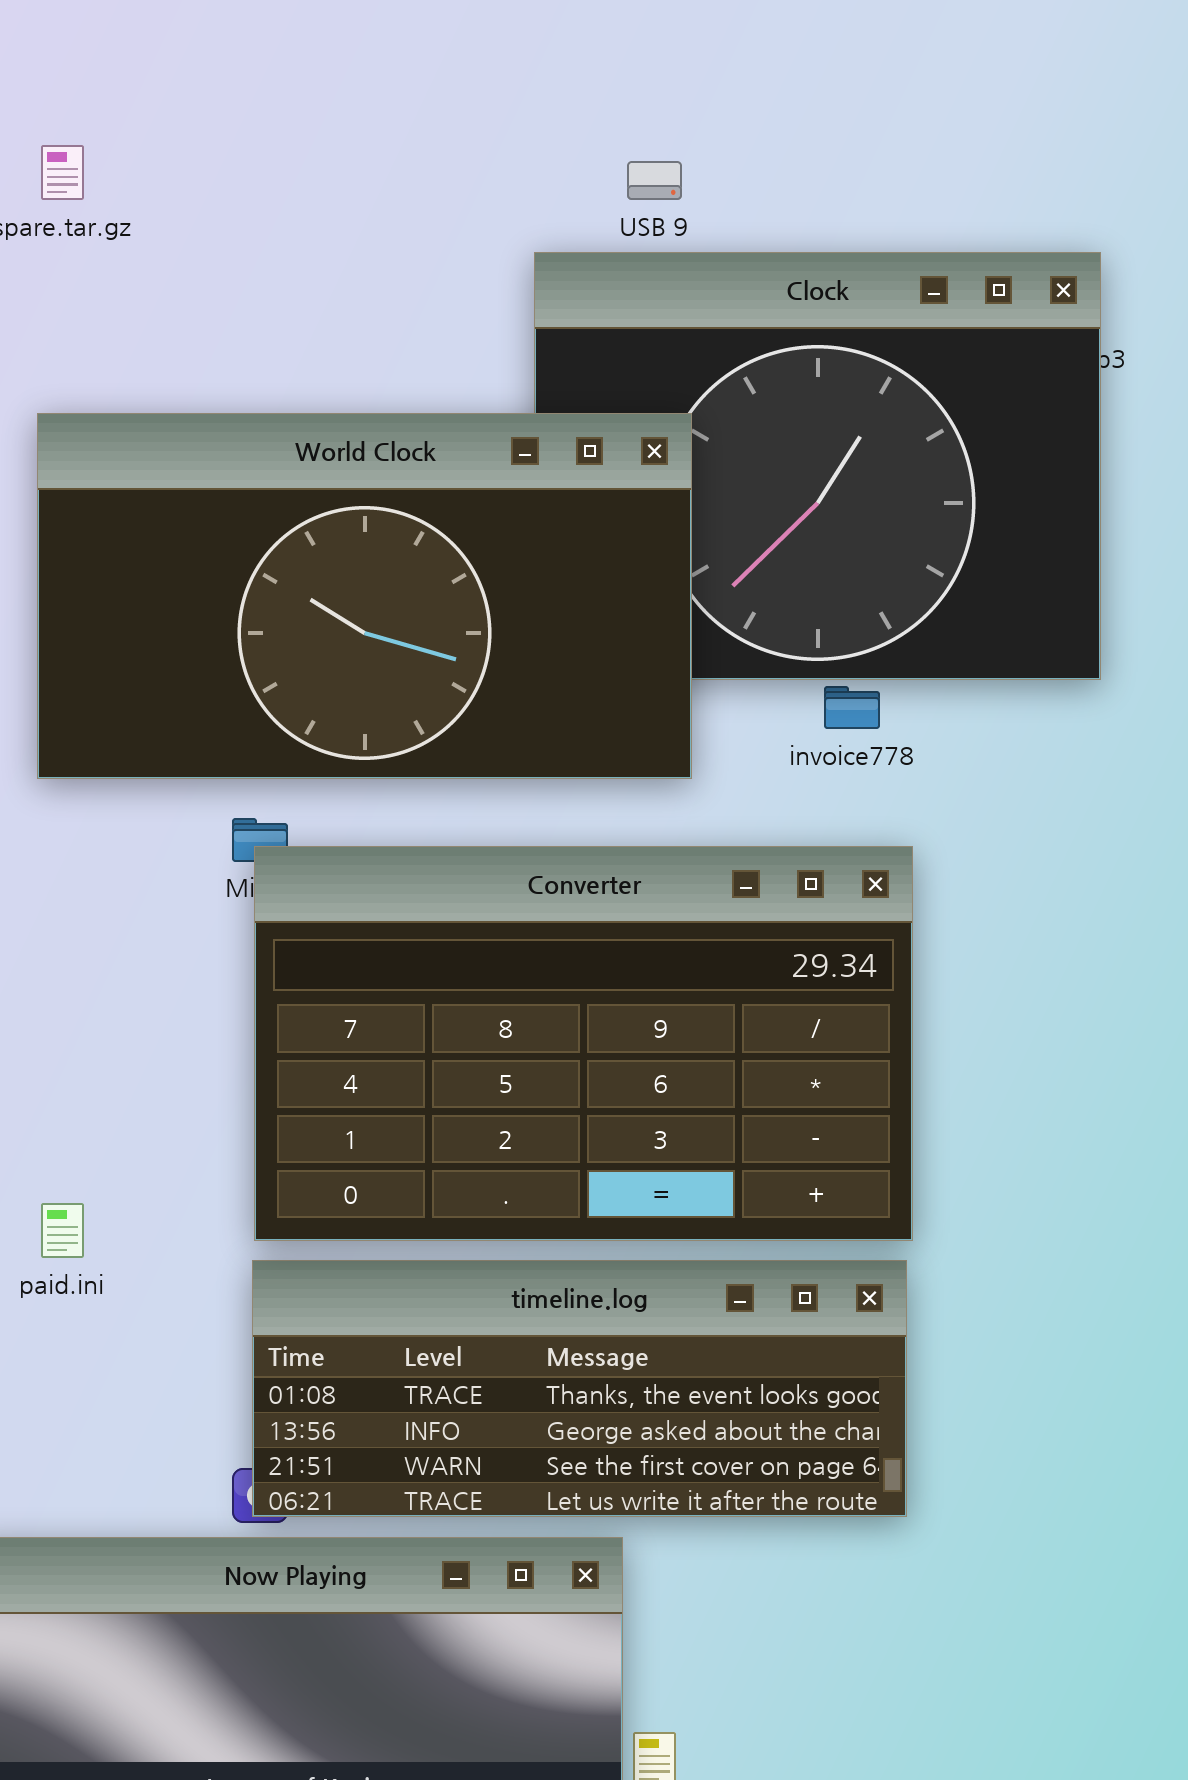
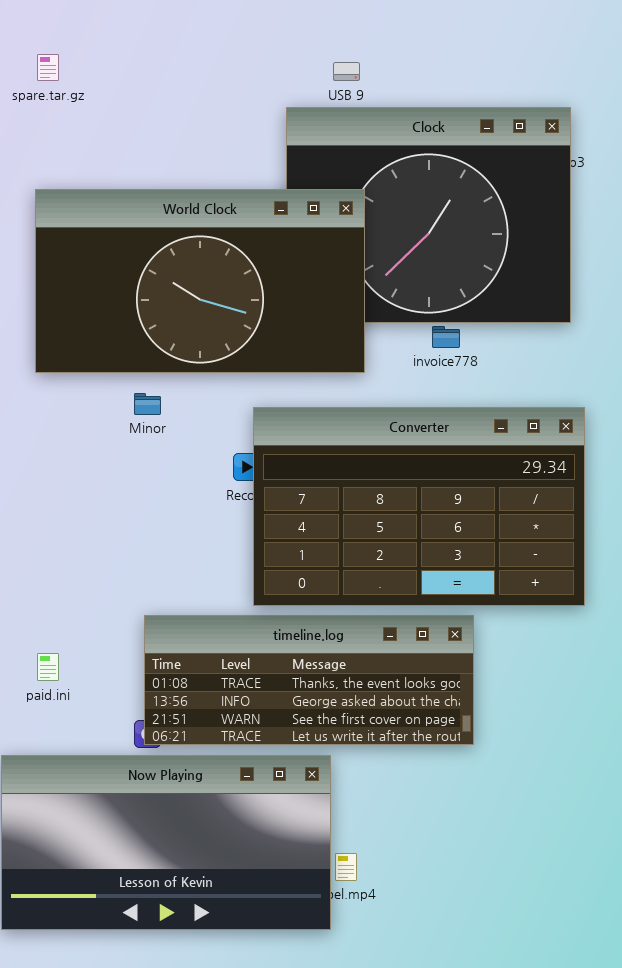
Converter: [254,846,913,1241] -> [253,407,585,606], moved
paid.ini: [41,1203,84,1258] -> [37,653,59,681], moved

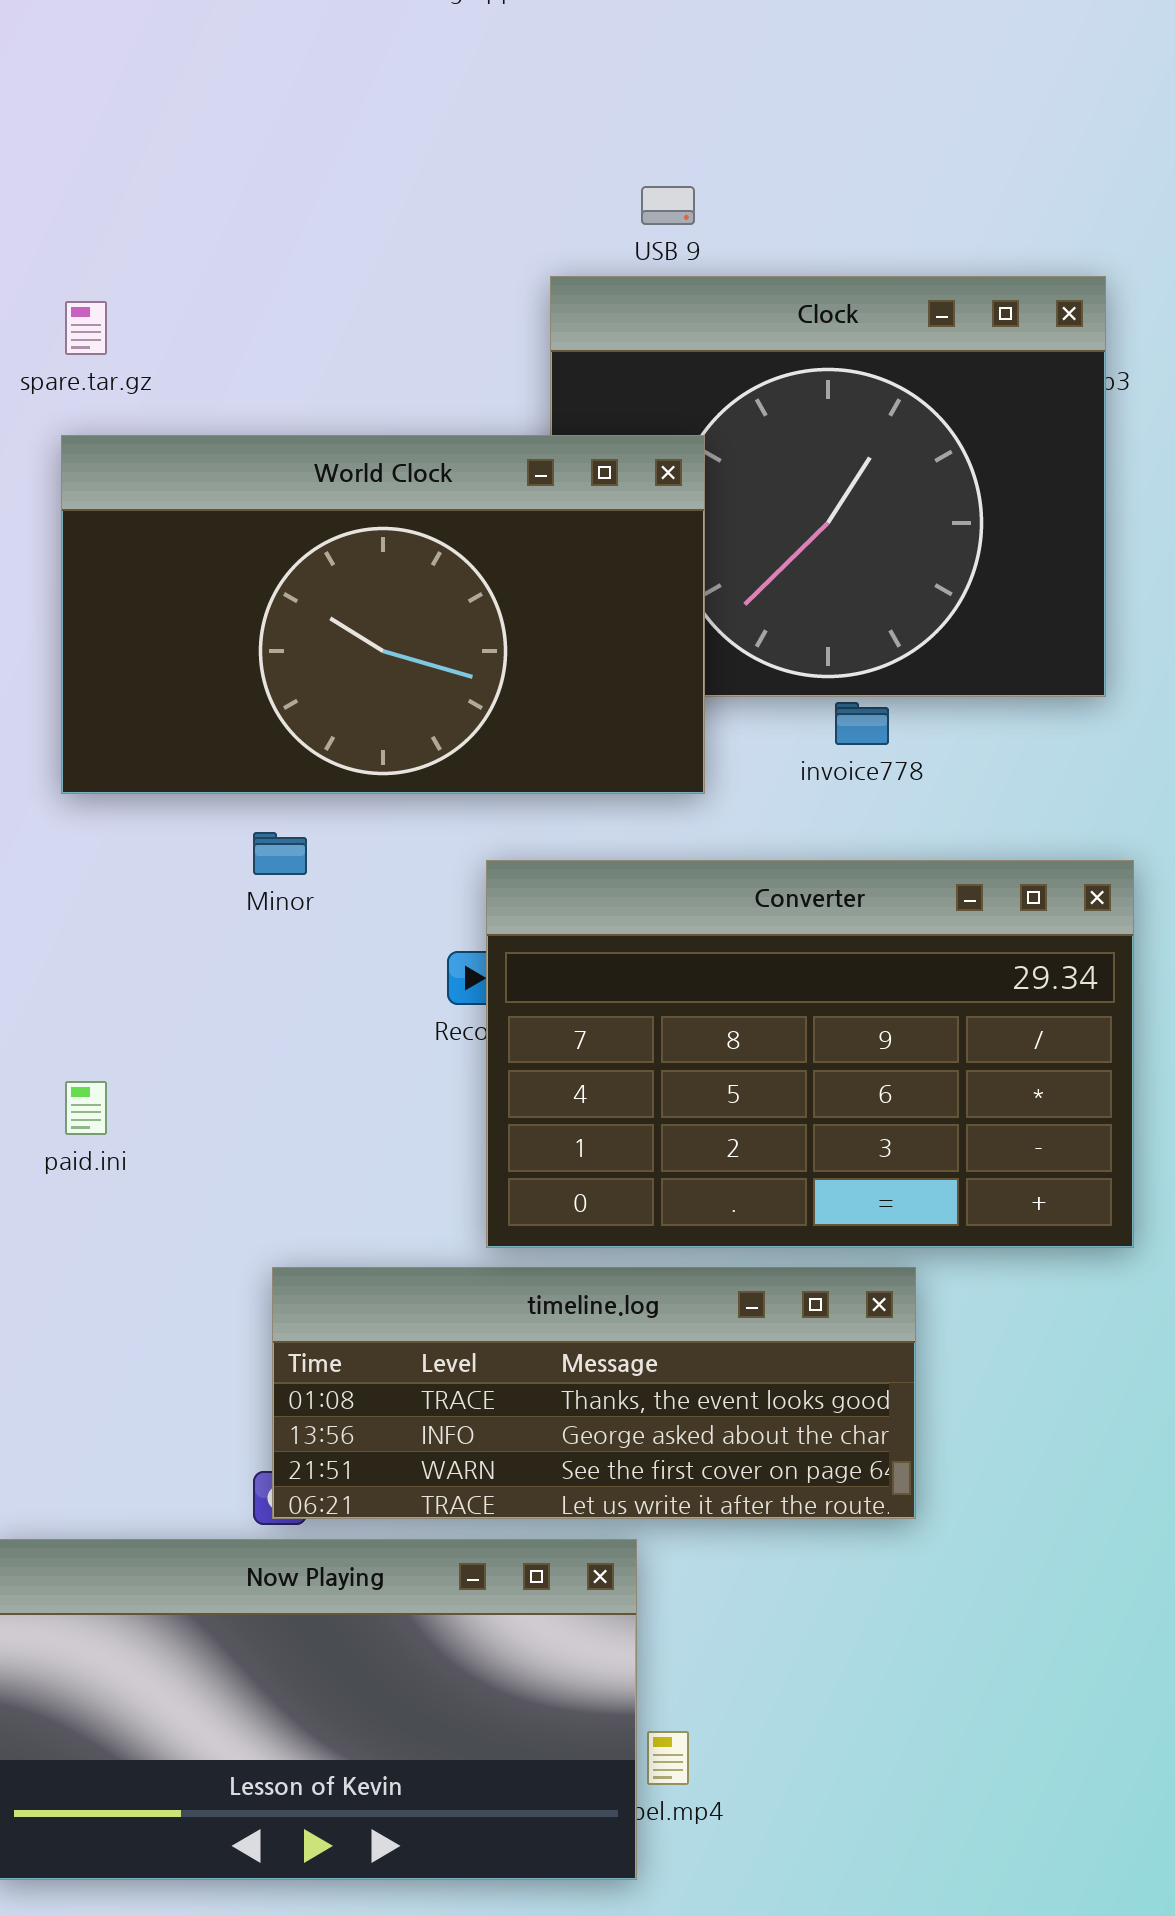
spare.tar.gz: [37,54,59,81] -> [65,301,107,355], moved
paid.ini: [37,653,59,681] -> [65,1081,107,1135], moved

